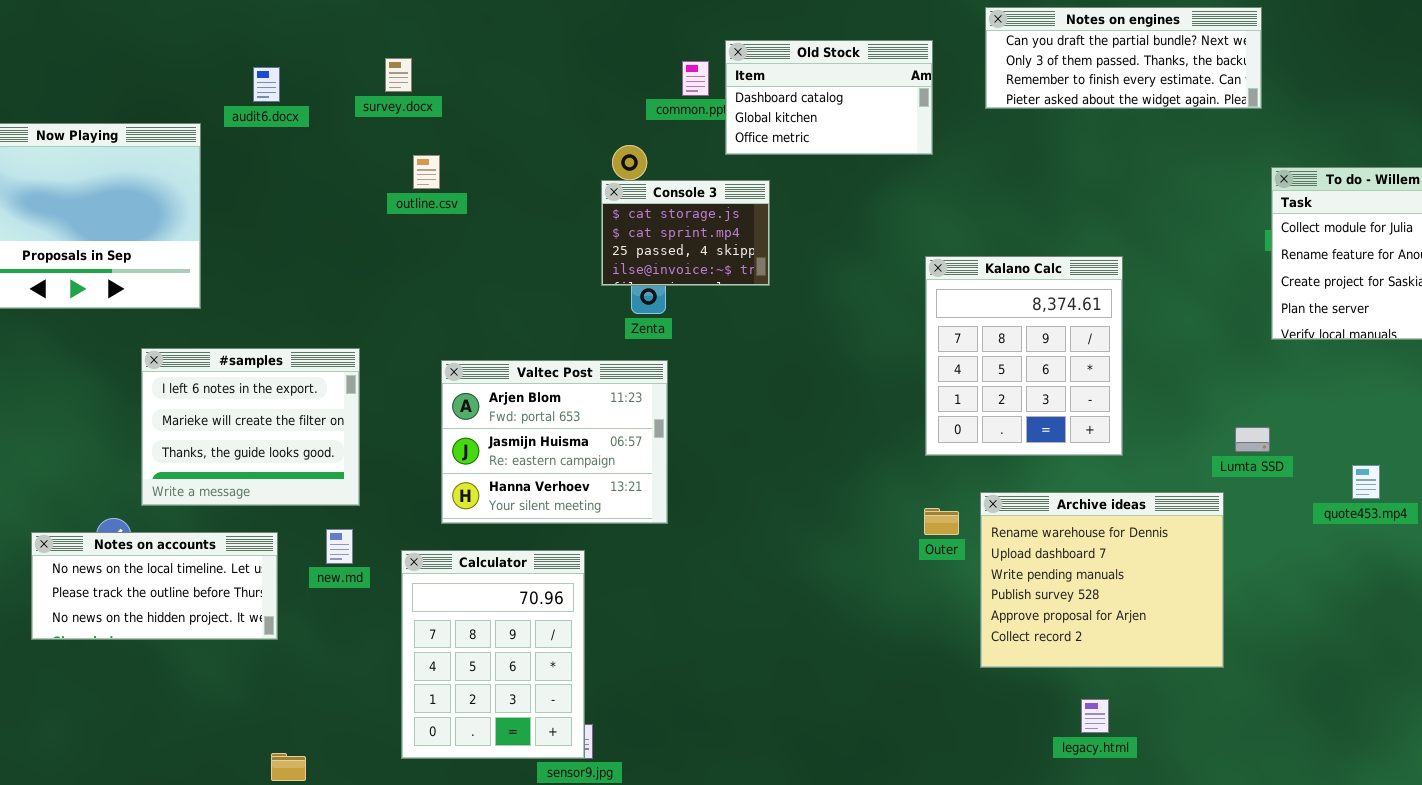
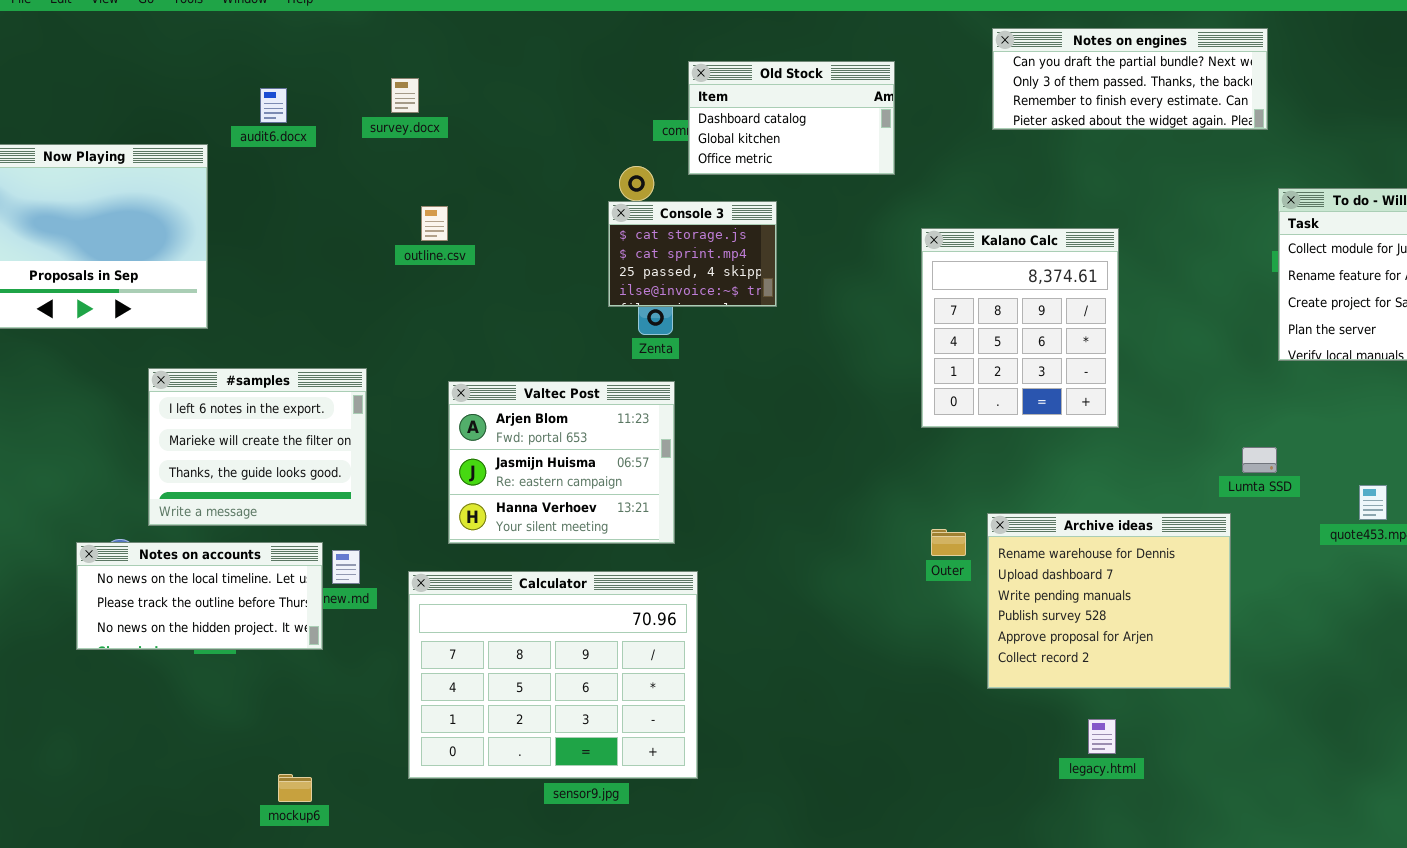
Old Stock: [725,40,933,155] -> [688,61,895,175], moved
outline.csv: [413,155,440,189] -> [421,206,448,241], moved
Kalano Calc: [925,256,1123,456] -> [921,228,1119,428], moved
Notes on accounts: [31,532,278,640] -> [76,542,323,650], moved
Calculator: [401,550,585,759] -> [408,571,698,779], resized

